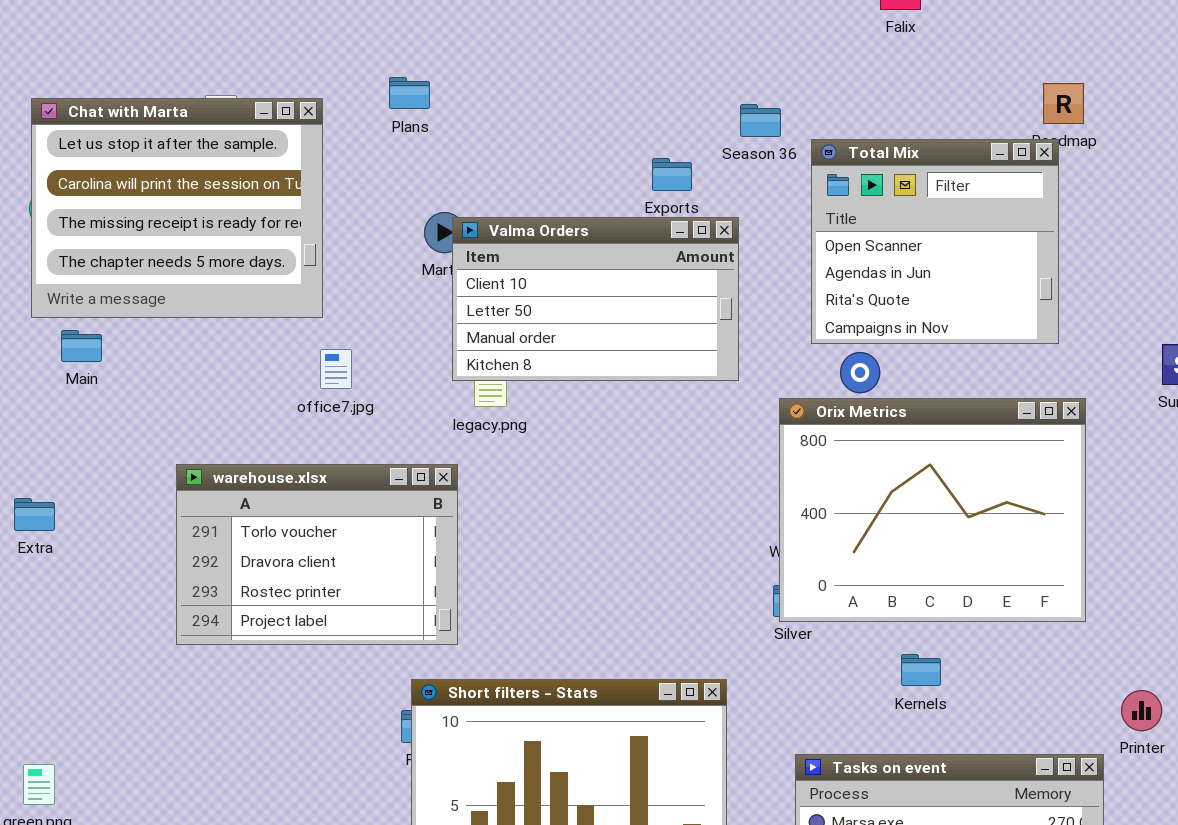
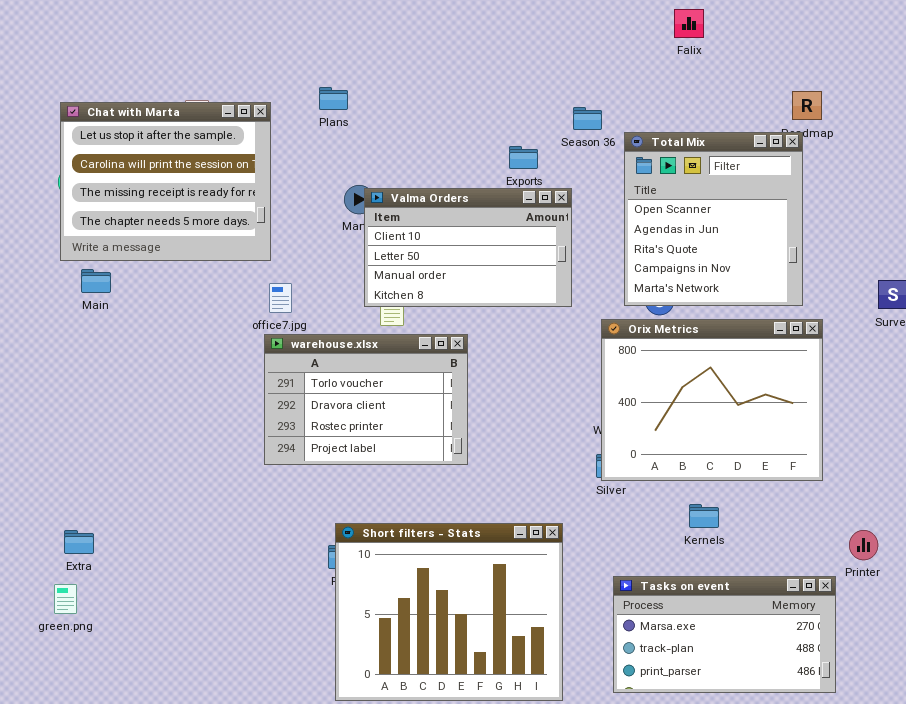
Total Mix: [811,139,1059,344] -> [624,132,803,306], resized
warehouse.xlsx: [176,464,458,645] -> [264,334,468,465], moved
Extra: [14,498,55,531] -> [64,530,94,554], moved

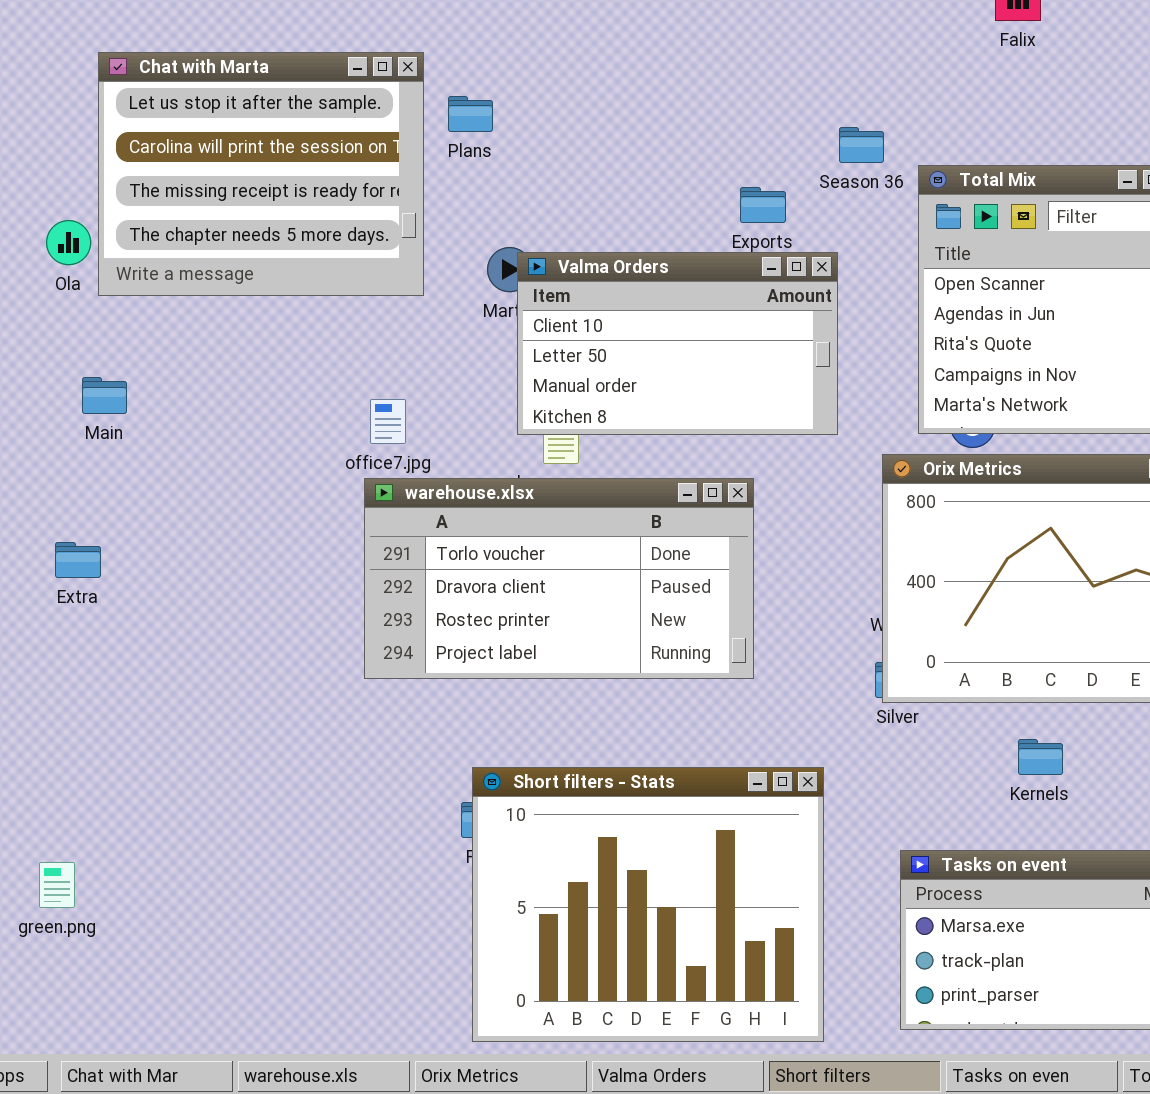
Chat with Marta: [60,102,271,261] -> [98,52,424,296], moved
warehouse.xlsx: [264,334,468,465] -> [364,478,754,679], resized
Extra: [64,530,94,554] -> [55,542,101,578], moved

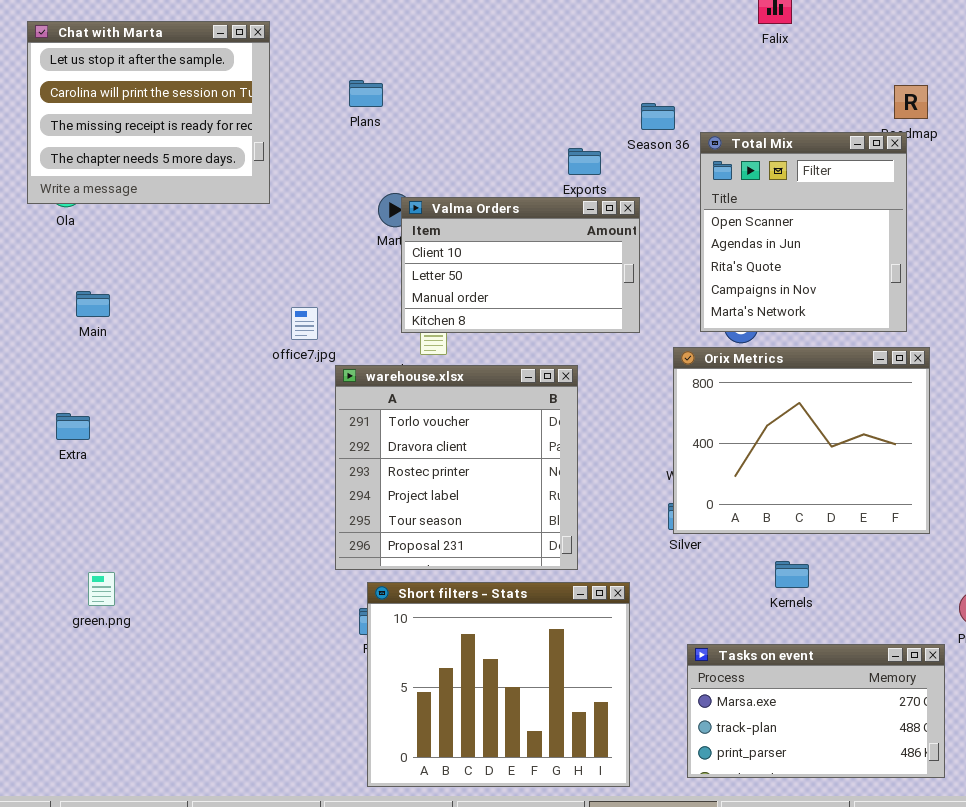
Chat with Marta: [98,52,424,296] -> [27,21,270,204], moved
warehouse.xlsx: [364,478,754,679] -> [335,365,578,570], resized
green.png: [39,862,75,908] -> [88,572,115,606], moved

